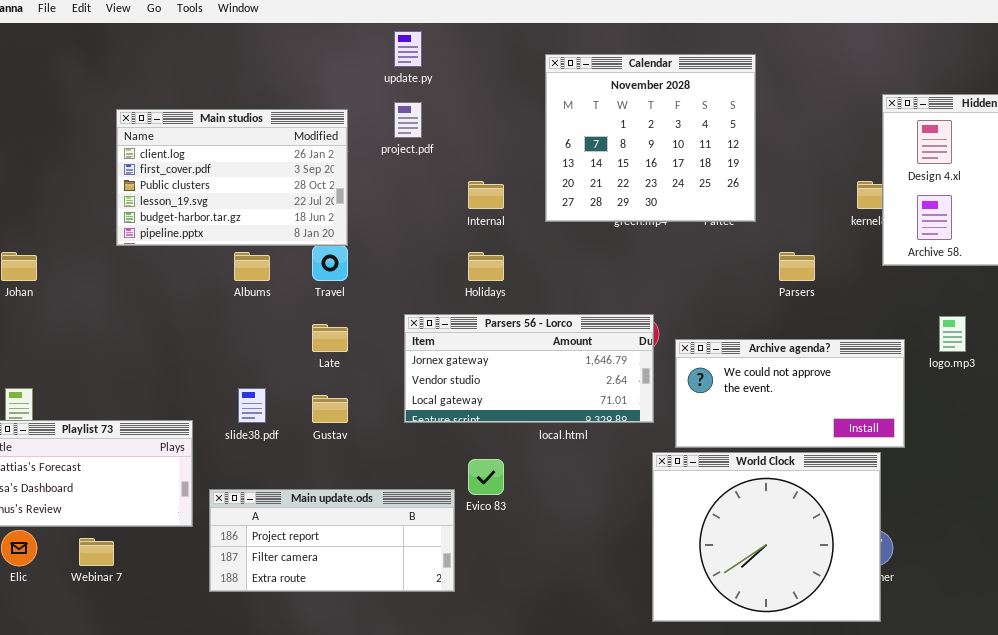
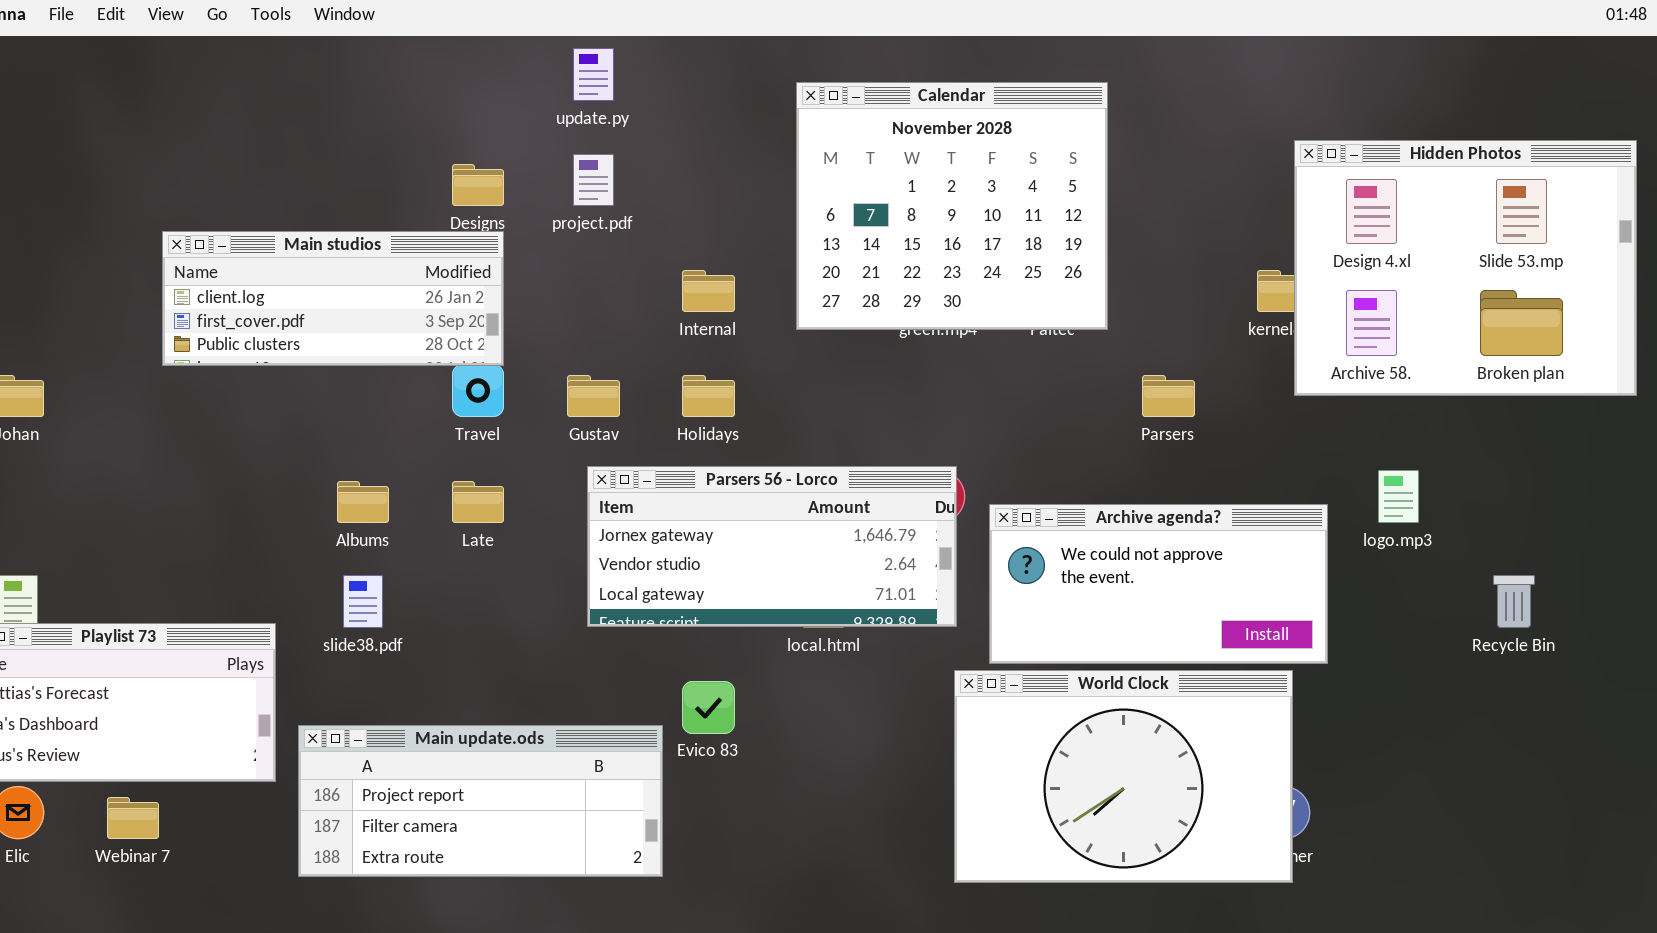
Main studios: [116,109,348,246] -> [162,231,504,366], resized
Albums: [234,252,270,281] -> [337,481,389,523], moved
Gustav: [312,395,348,423] -> [567,375,620,417], moved
World Clock: [652,452,881,622] -> [954,670,1293,883], resized

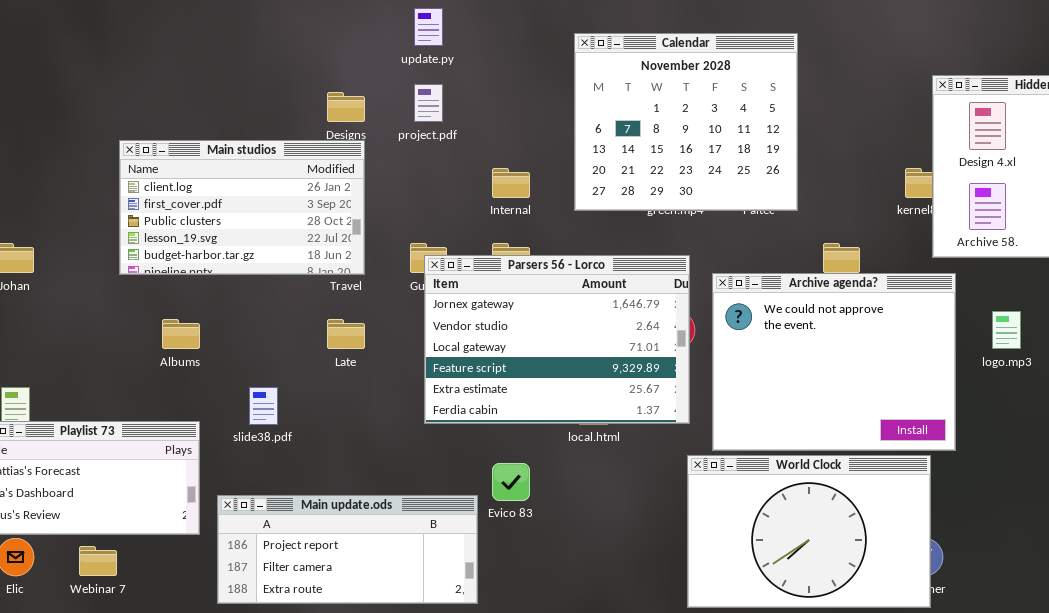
Main studios: [162,231,504,366] -> [119,140,365,275], resized
Parsers 56 - Lorco: [587,466,957,627] -> [424,255,690,424], resized
Albums: [337,481,389,523] -> [162,319,200,349], moved
Archive agenda?: [989,504,1328,664] -> [712,273,956,451], resized

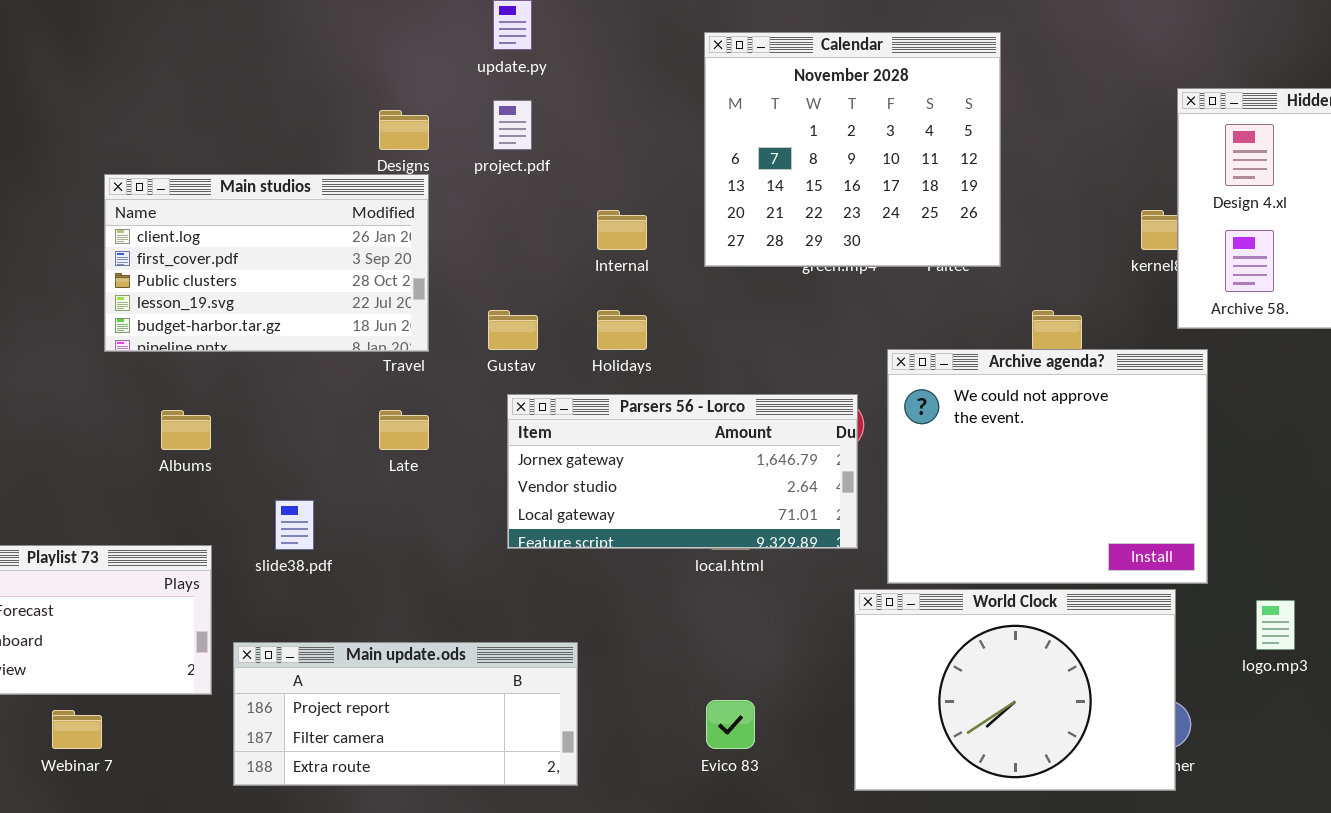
Parsers 56 - Lorco: [424,255,690,424] -> [507,394,858,549], resized
logo.mp3: [992,311,1021,349] -> [1256,600,1295,650], moved
Evico 83: [492,463,530,501] -> [706,700,755,749], moved

